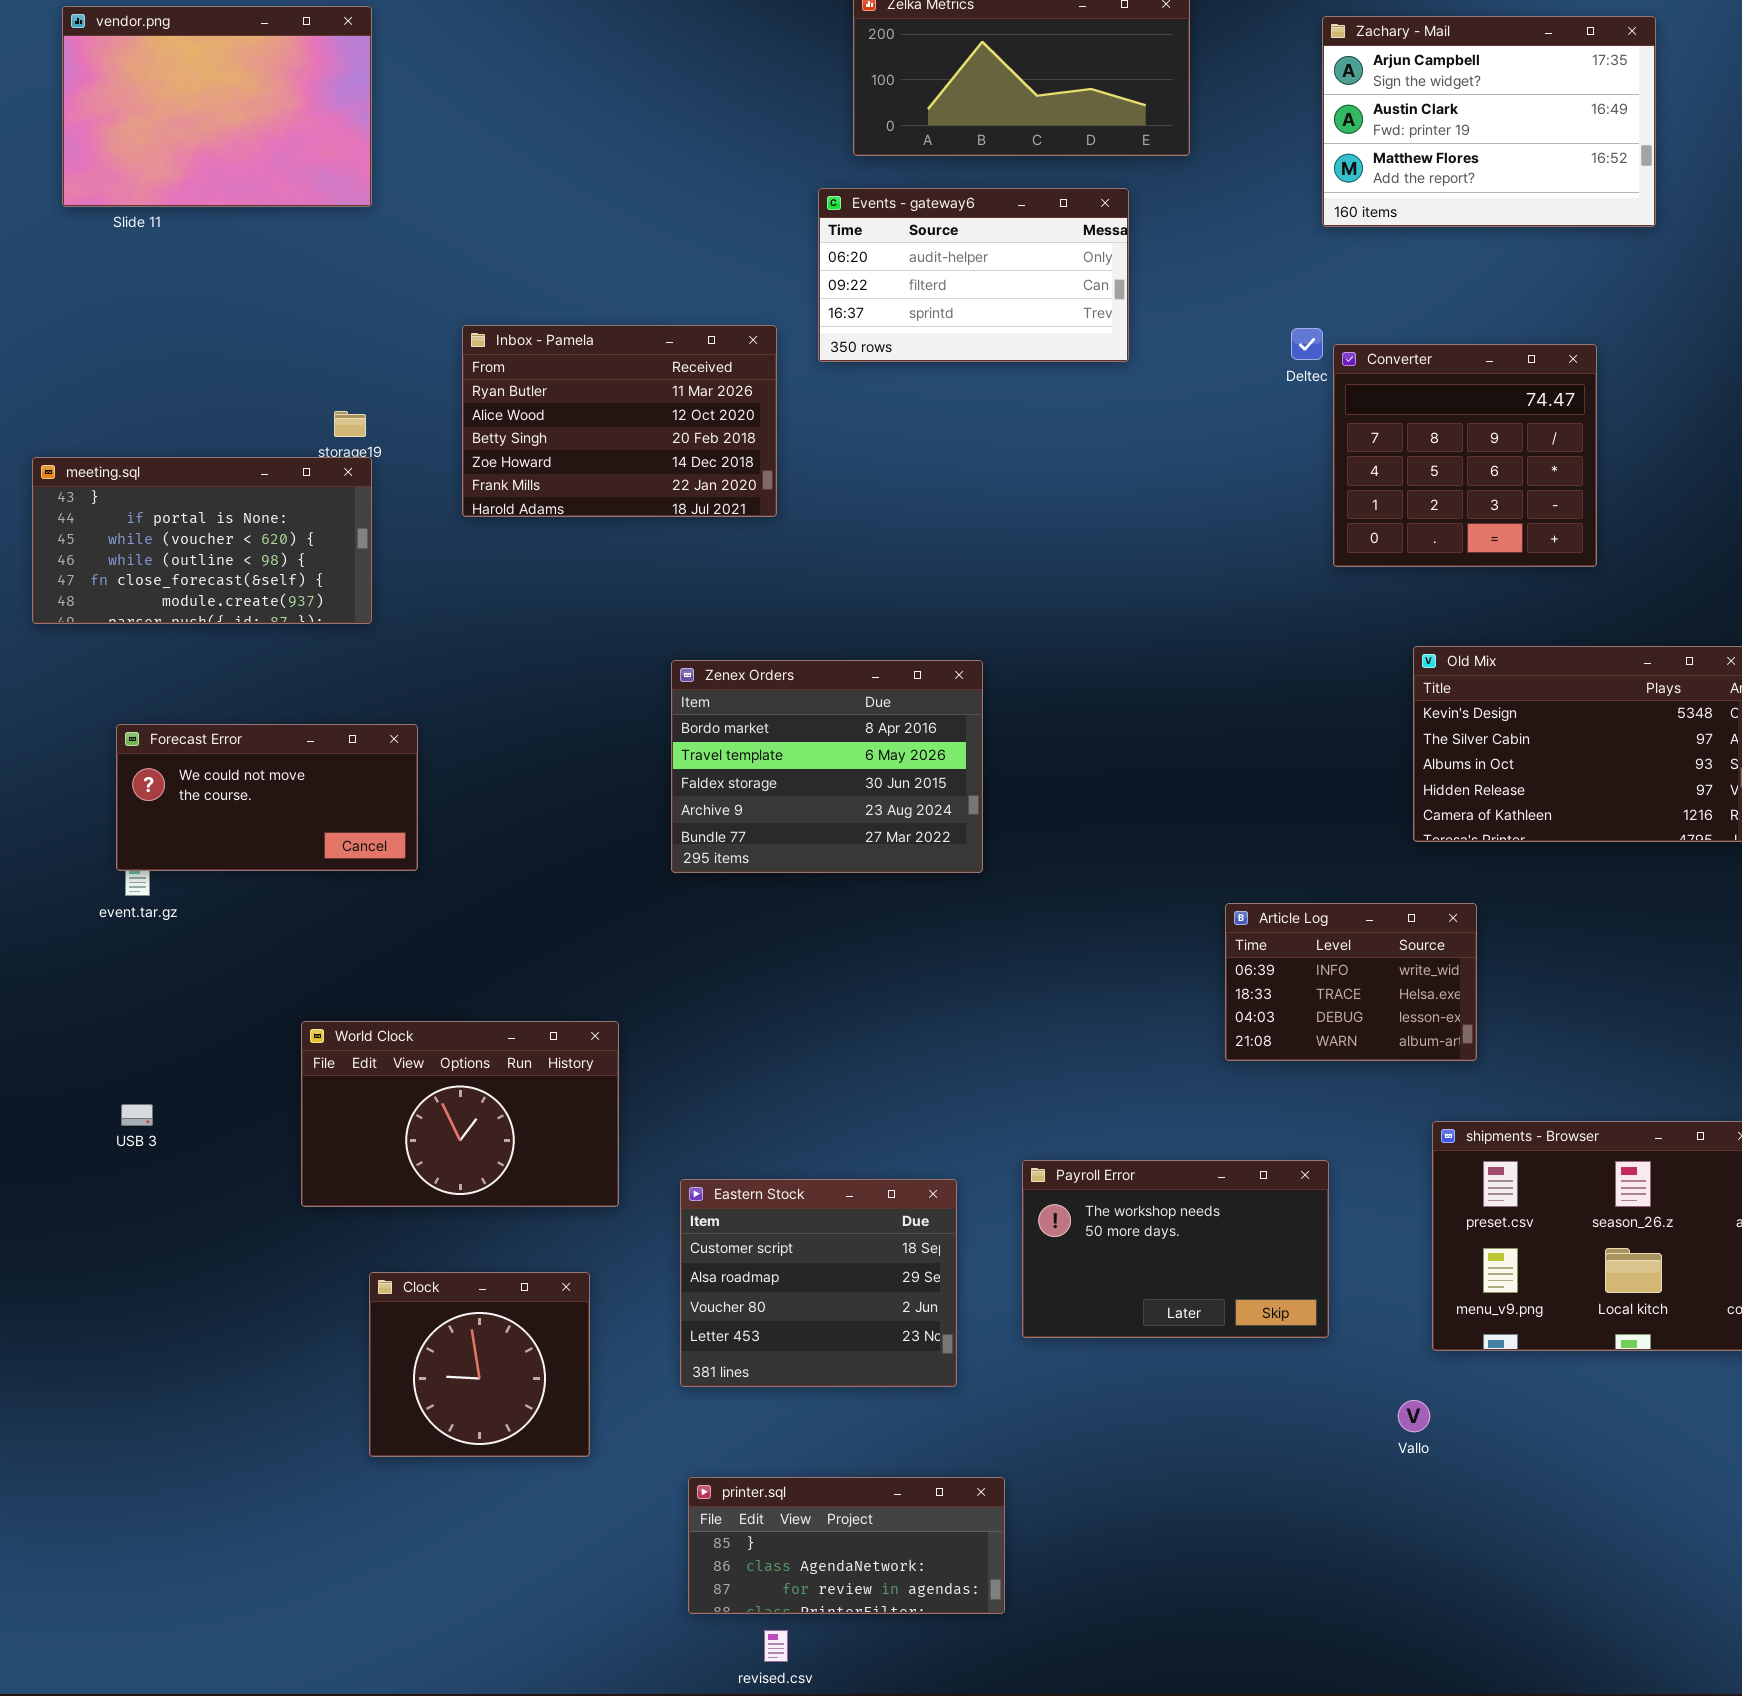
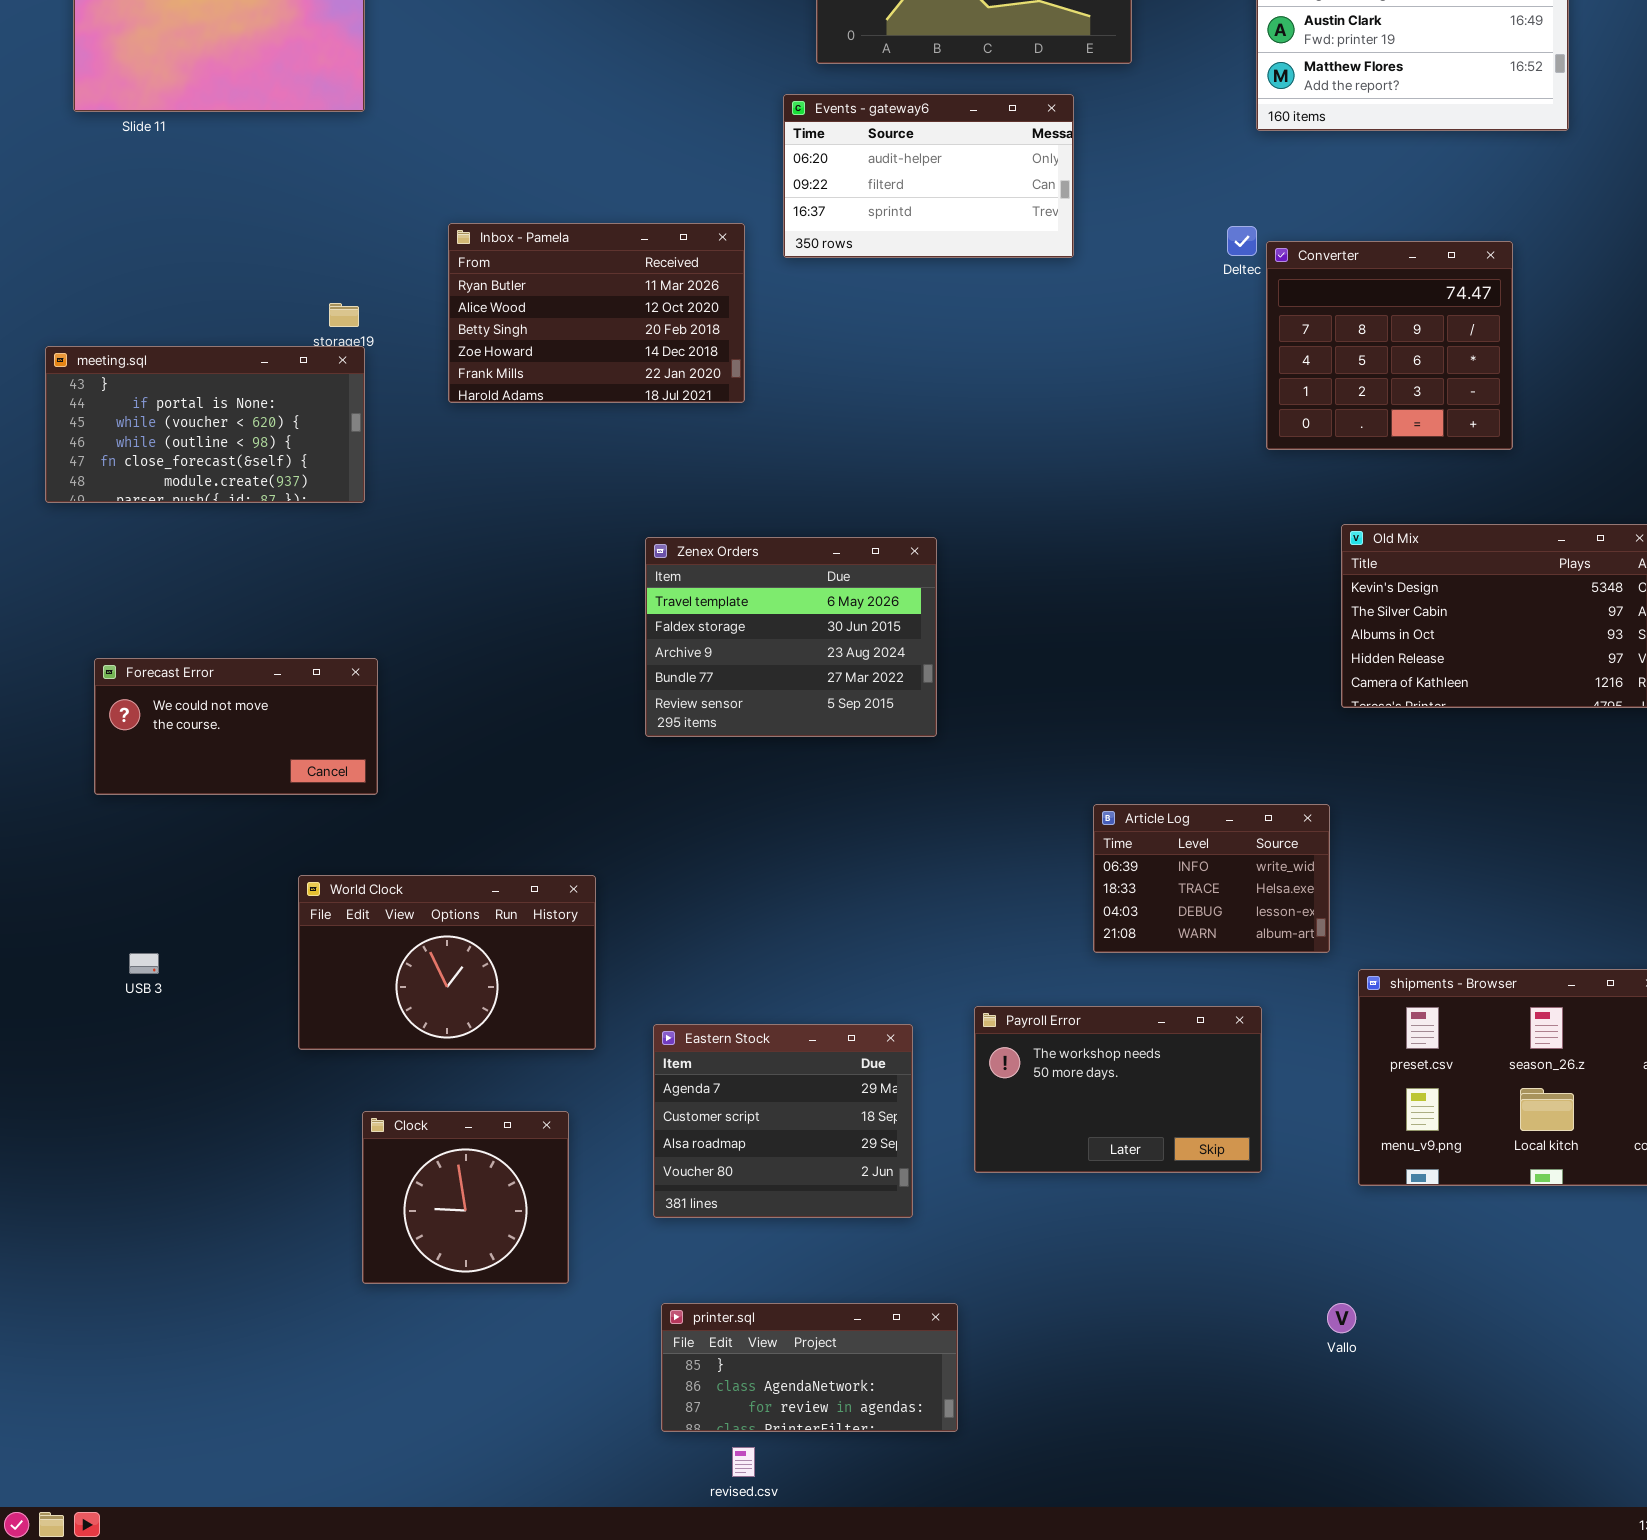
Zenex Orders: [671,660,983,873] -> [645,537,937,737], scrolled down 1 row
Forecast Error: [116,724,418,871] -> [94,658,378,795], moved
Article Log: [1225,903,1477,1061] -> [1093,804,1330,953], moved
Eastern Stock: [680,1179,957,1387] -> [653,1024,913,1218], scrolled up 1 row
Vallo: [1398,1400,1430,1432] -> [1327,1303,1356,1333], moved

